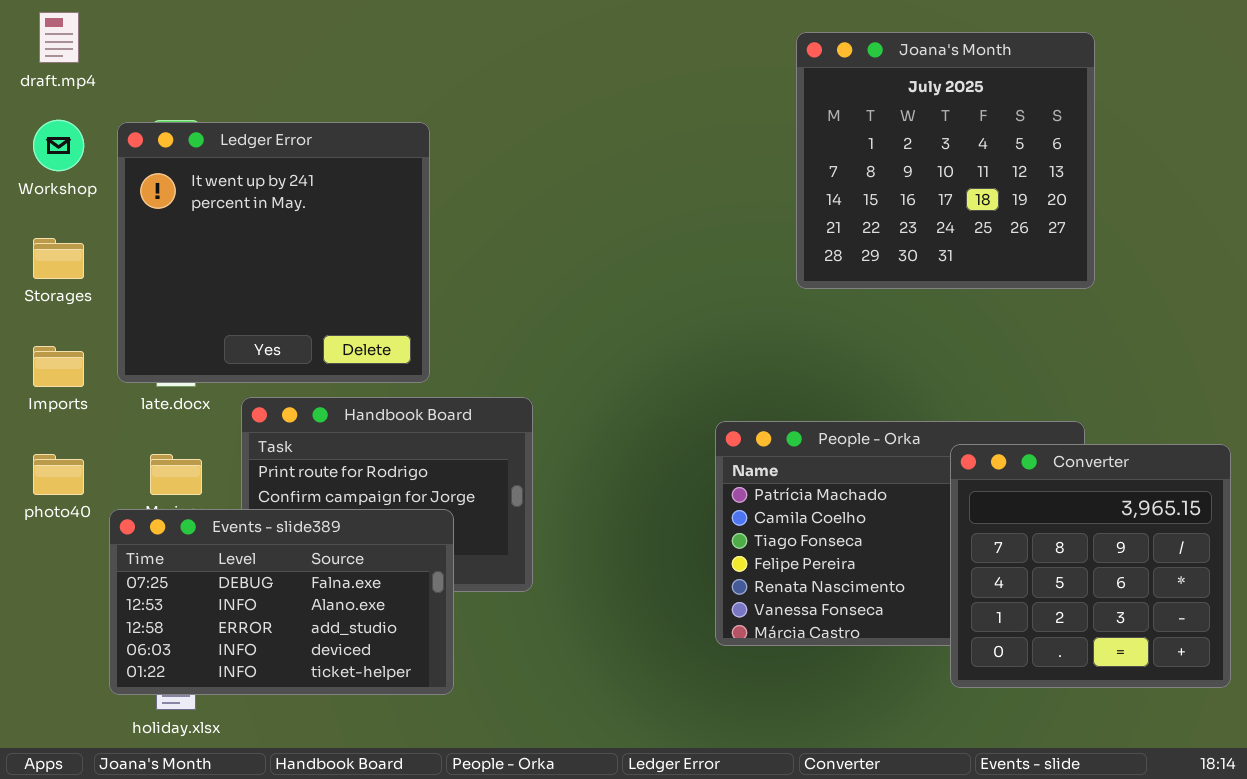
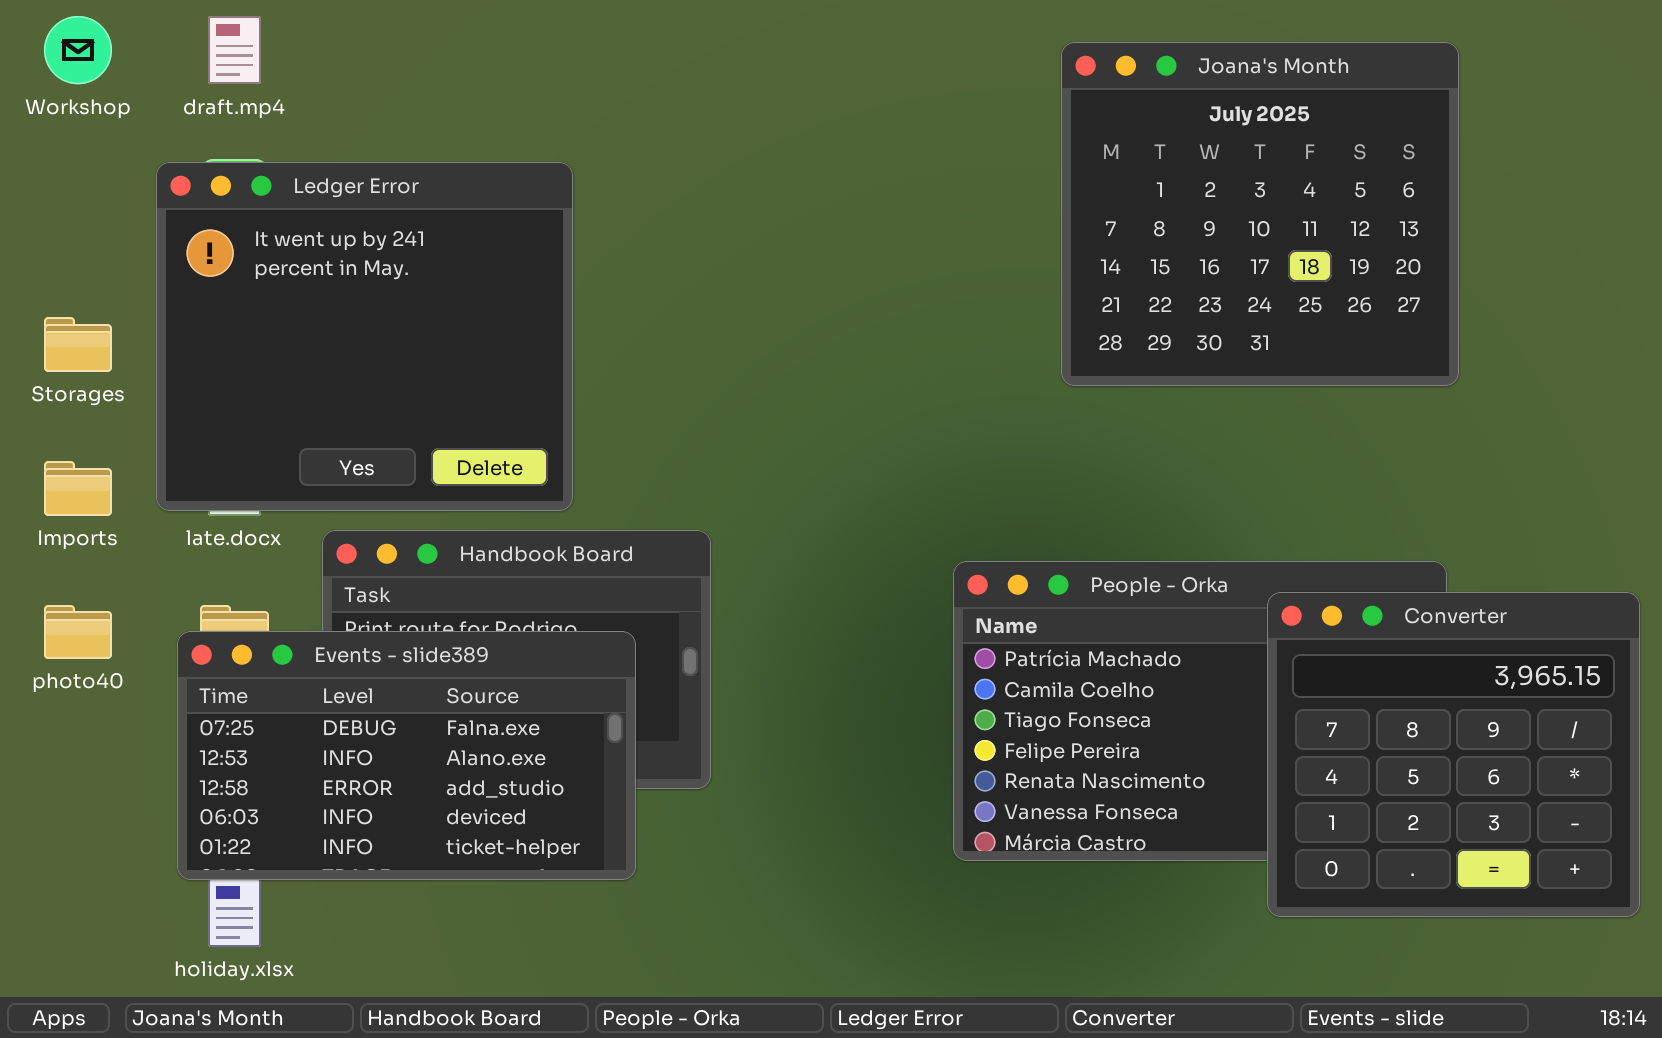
draft.mp4: [39,12,79,63] -> [208,16,261,84], moved
Workshop: [33,120,84,171] -> [44,16,112,84], moved
Events - slide389: [109,509,454,695] -> [177,631,636,880], moved

